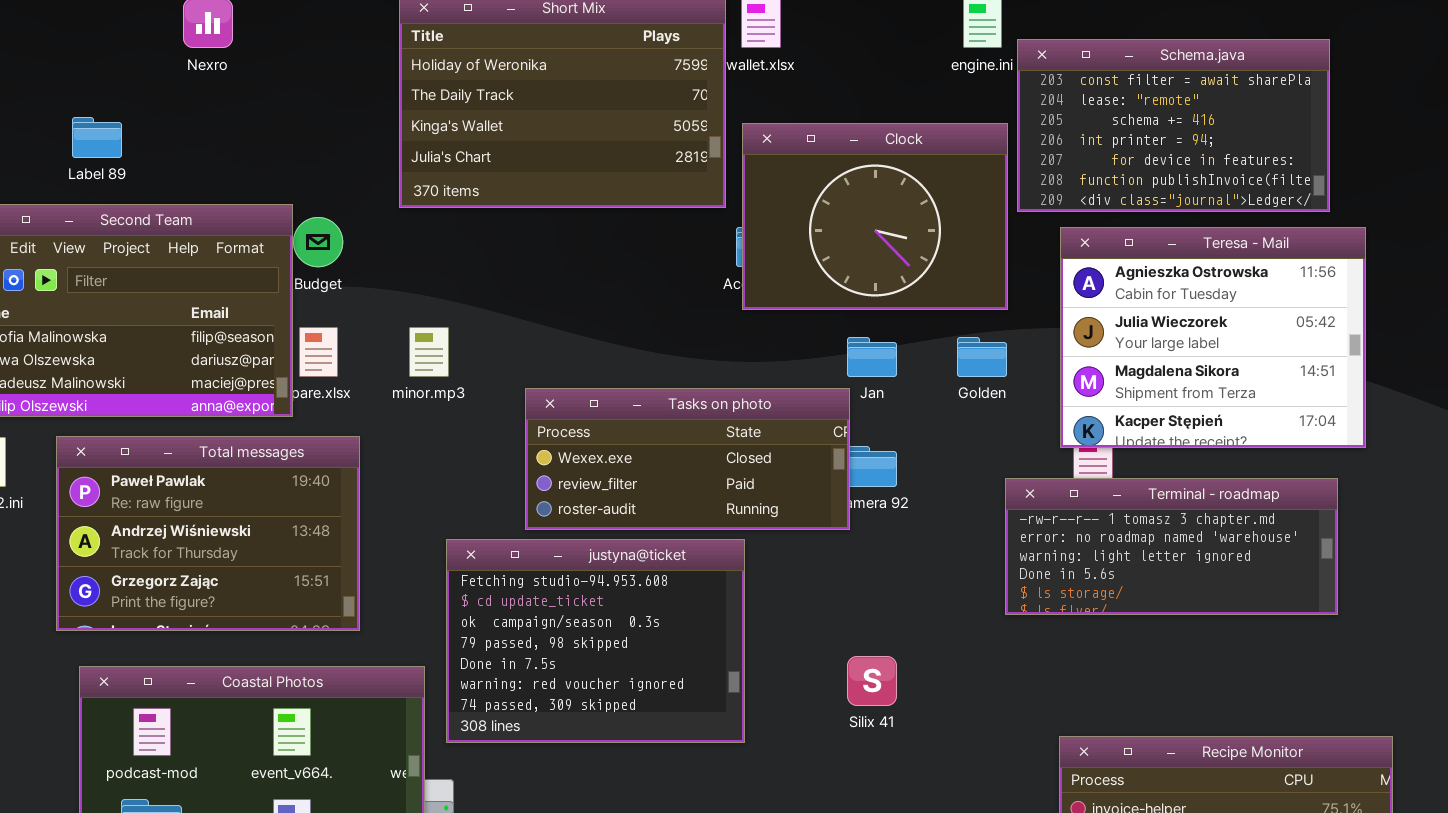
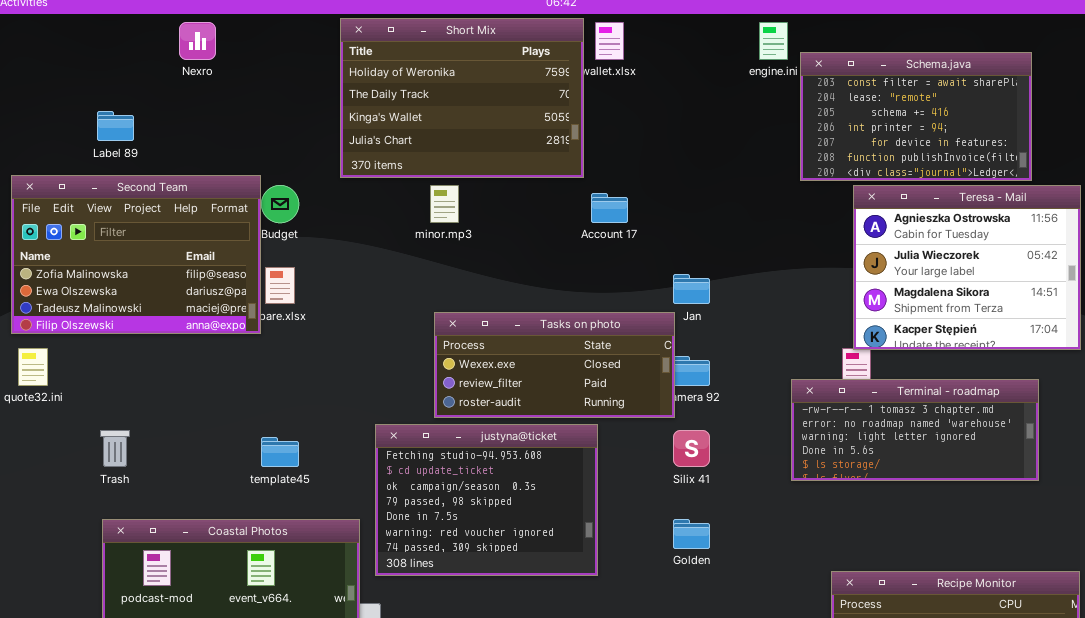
Clock: [742,123,1008,310] -> none, closed
Teresa - Mail: [1060,227,1366,448] -> [853,185,1081,350], moved
minor.mp3: [409,327,449,377] -> [430,185,459,223], moved
Golden: [957,337,1007,377] -> [673,519,710,549], moved
Total messages: [56,436,360,631] -> none, closed
Silix 41: [847,656,897,706] -> [673,430,710,467], moved

